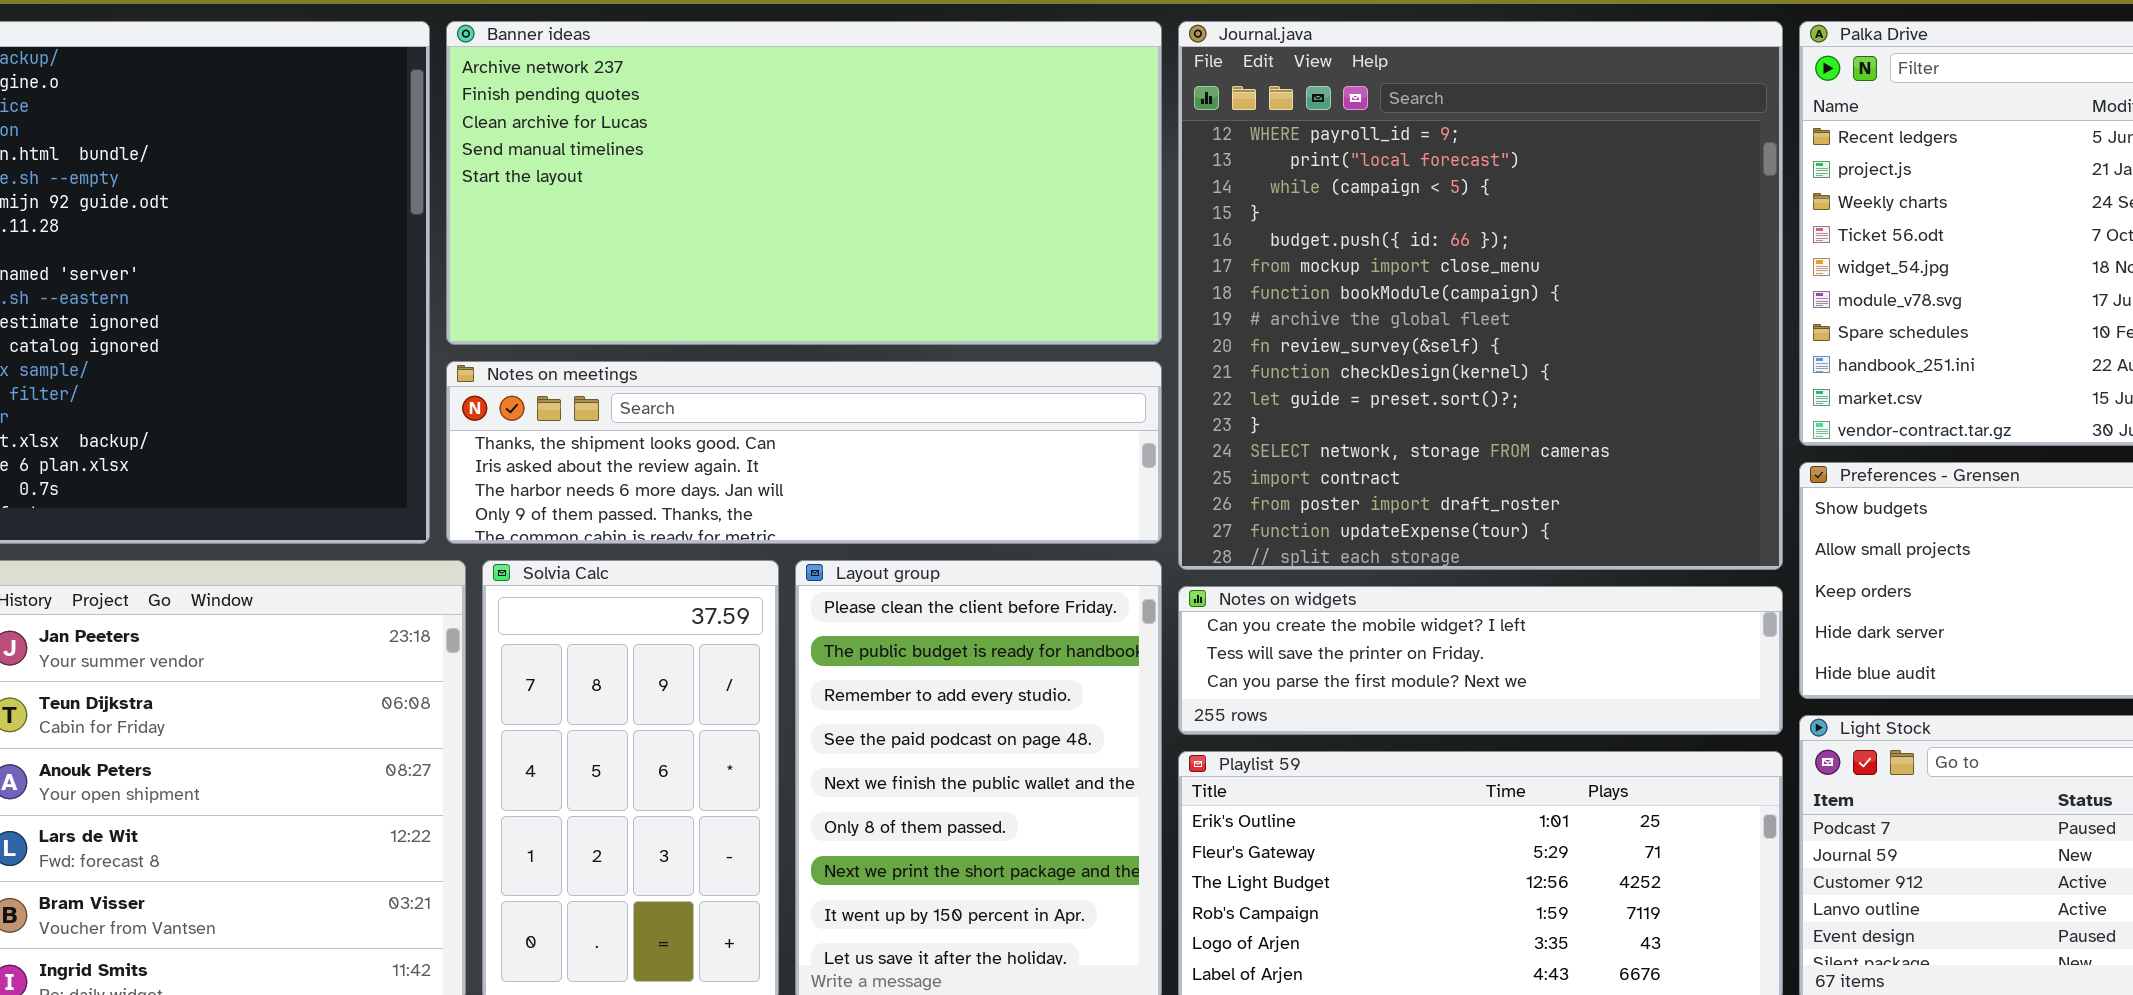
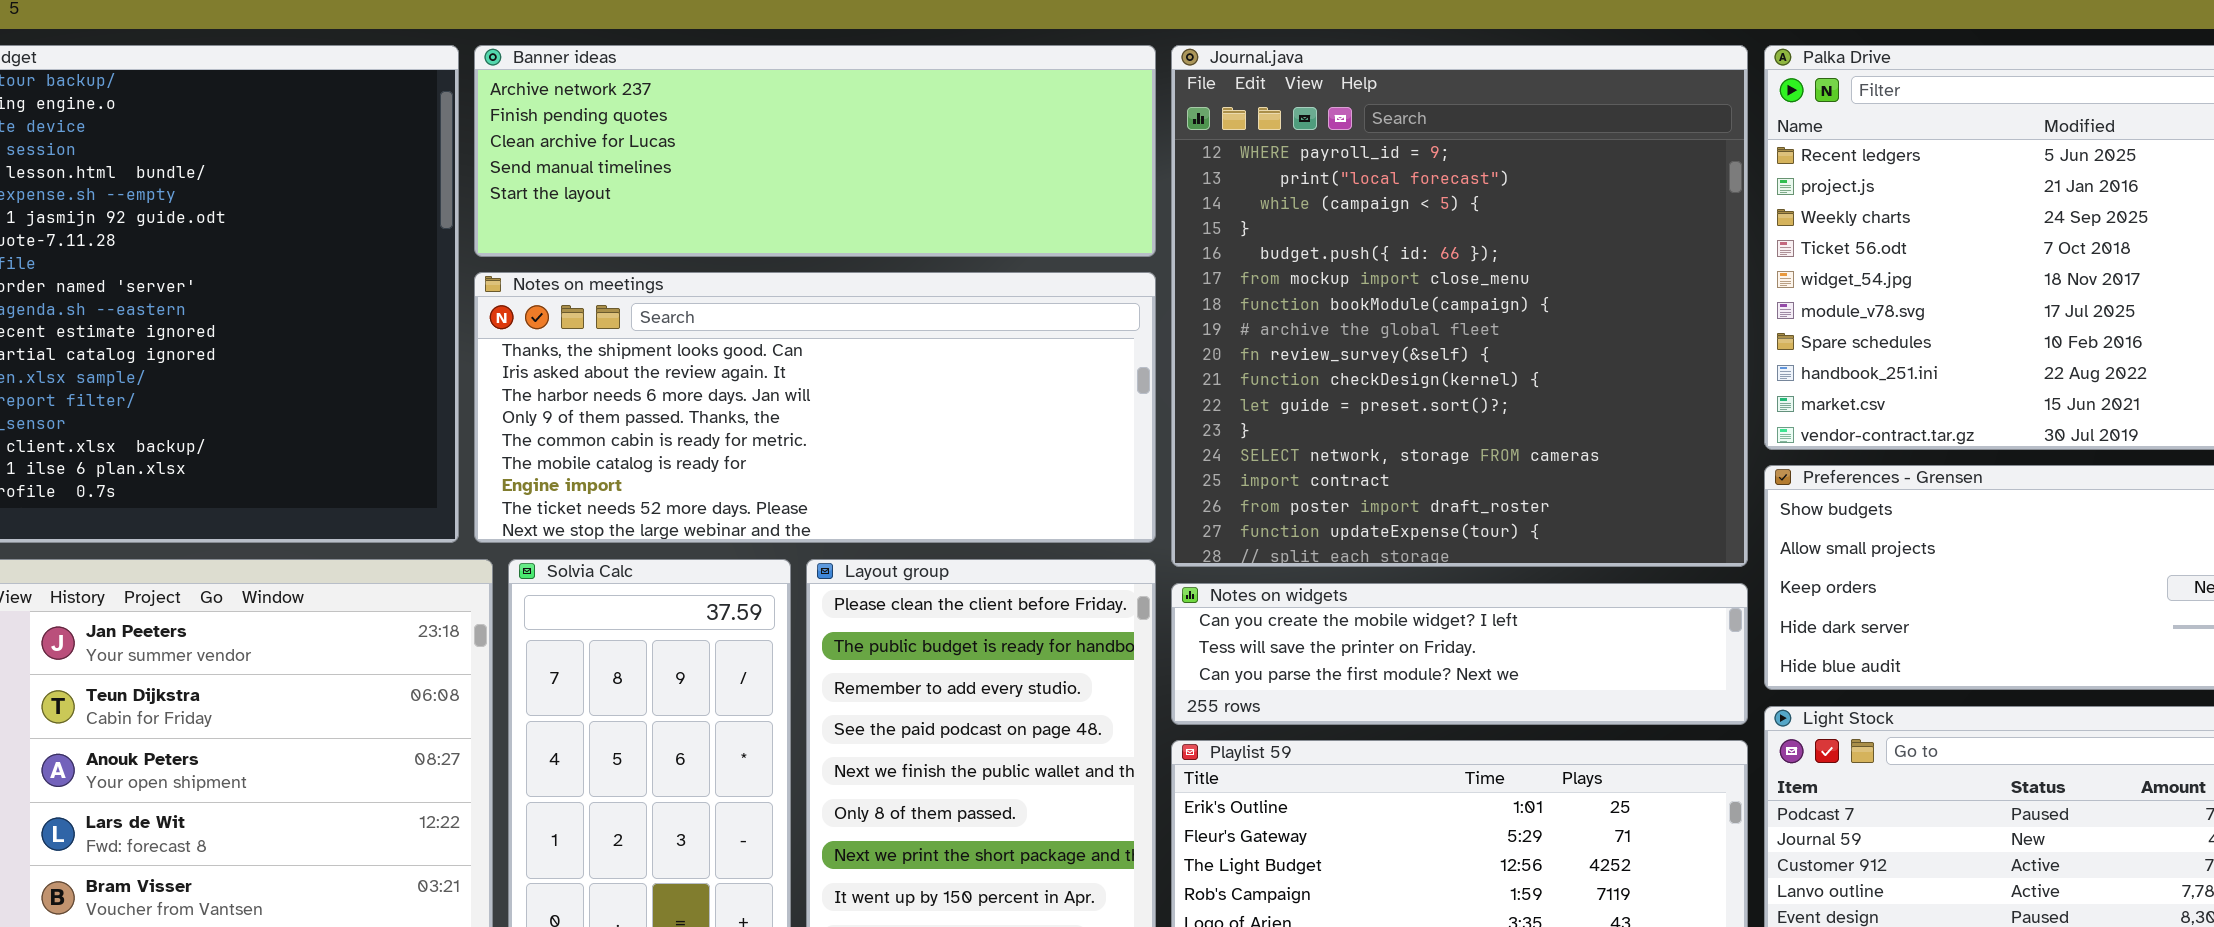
Banner ideas: [446,21,1162,345] -> [474,45,1156,257], resized
Notes on meetings: [446,361,1162,544] -> [474,272,1156,543], resized

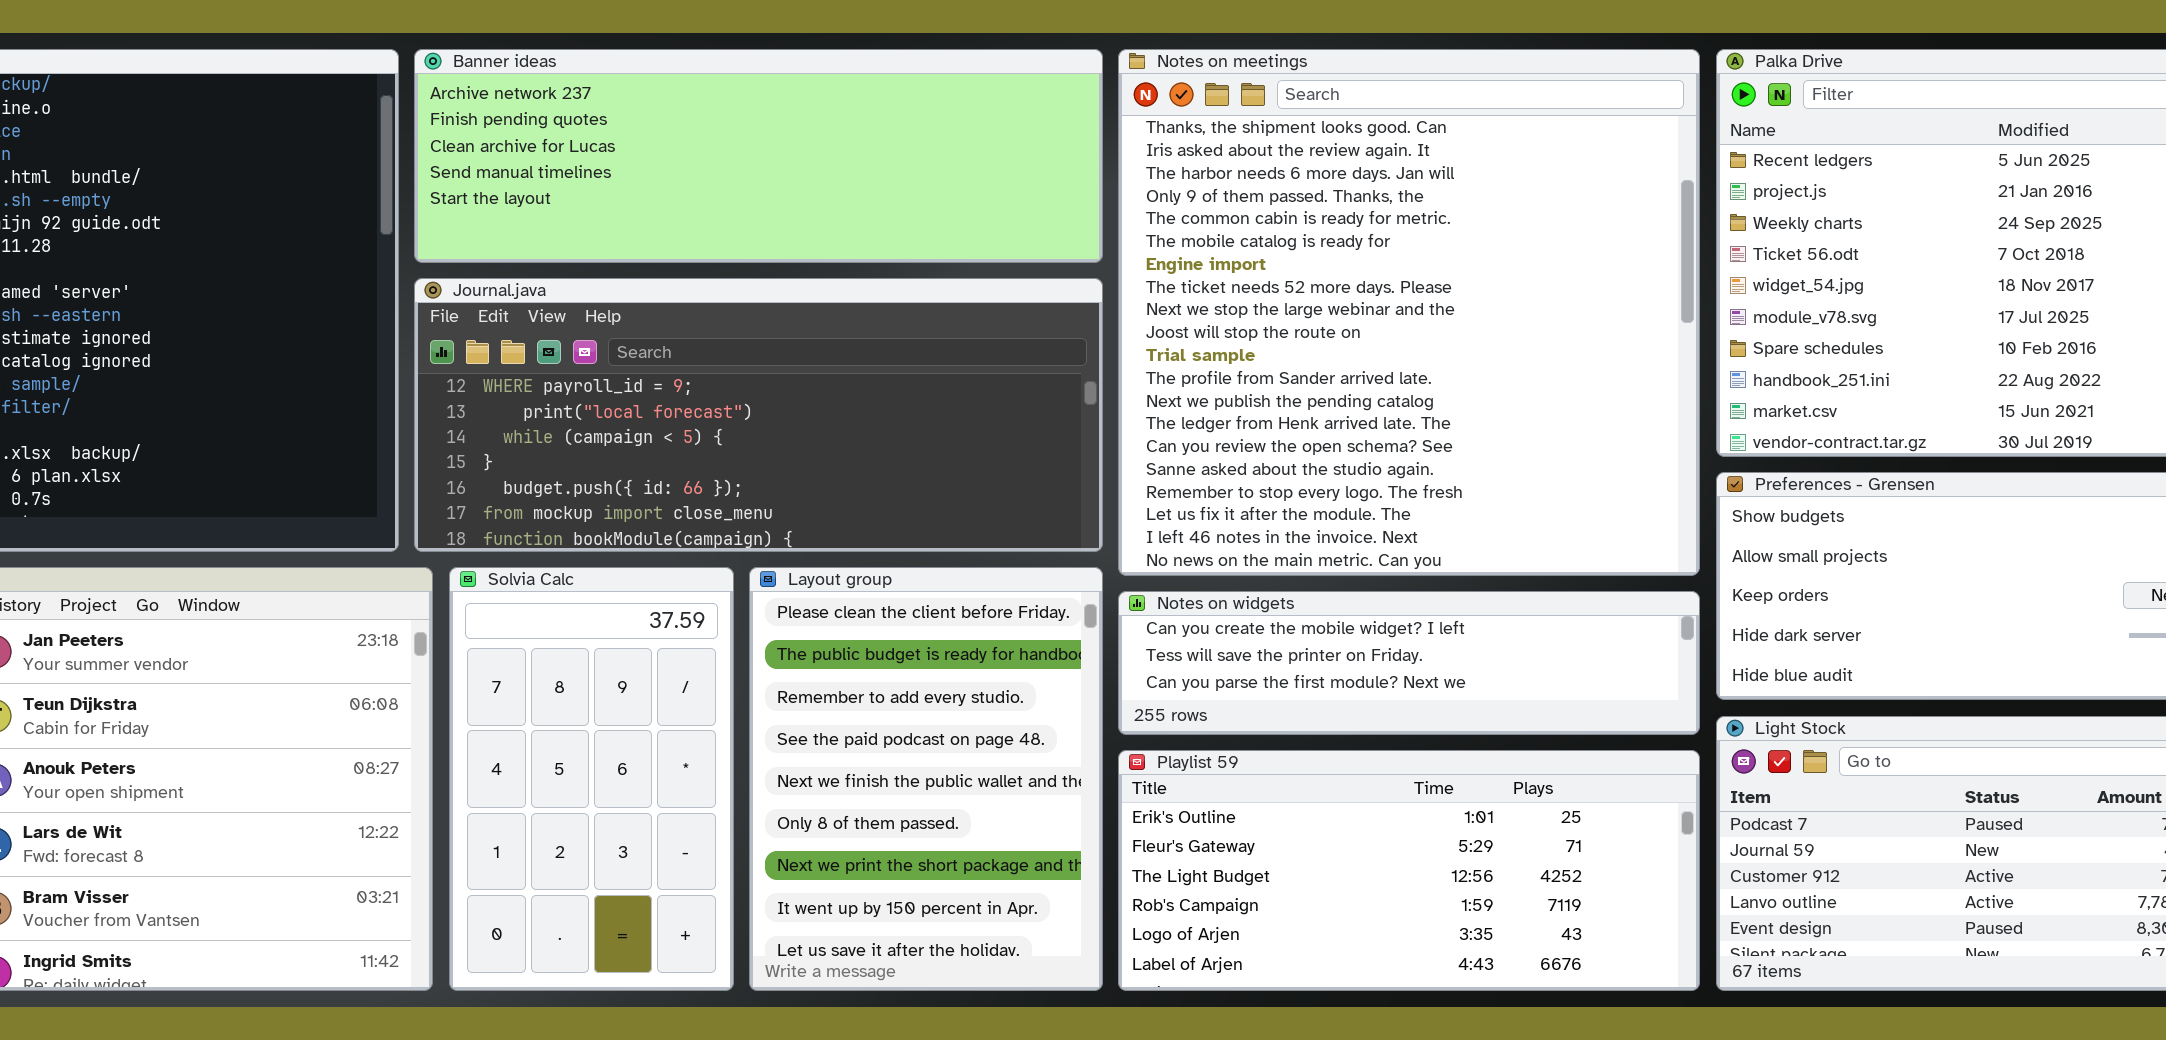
Journal.java: [1171,45,1748,567] -> [414,278,1103,552], moved, resized
Notes on meetings: [474,272,1156,543] -> [1118,49,1700,576], moved, resized

